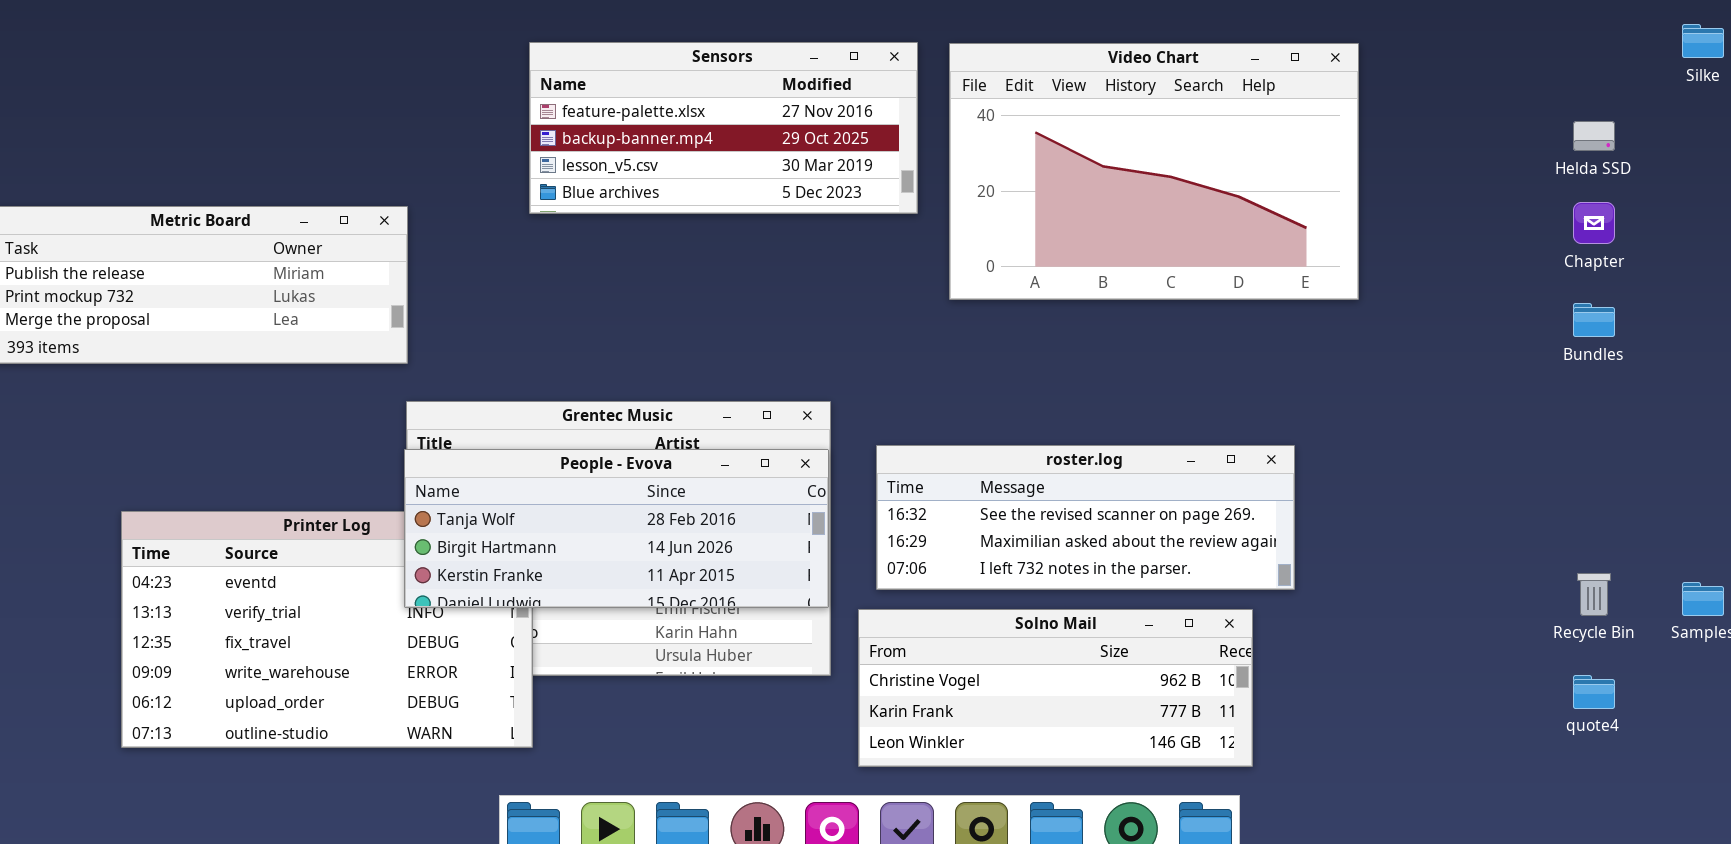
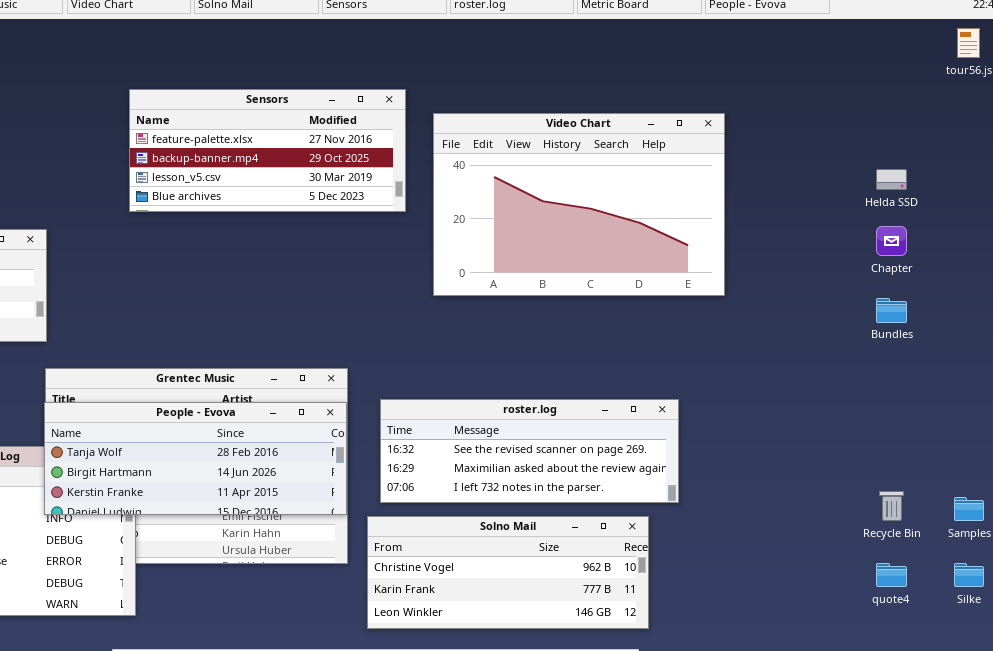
Silke: [1682,24,1724,58] -> [954,563,984,587], moved
Sensors: [529,42,918,214] -> [129,89,406,212], moved

